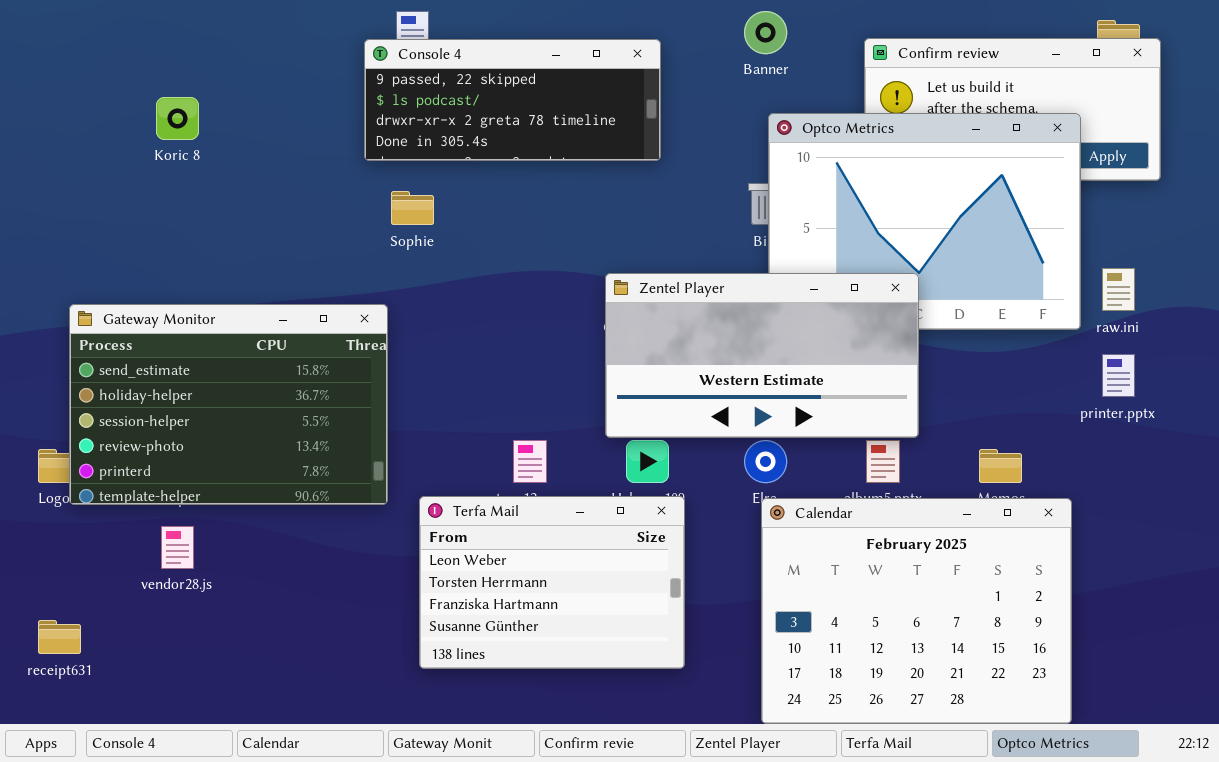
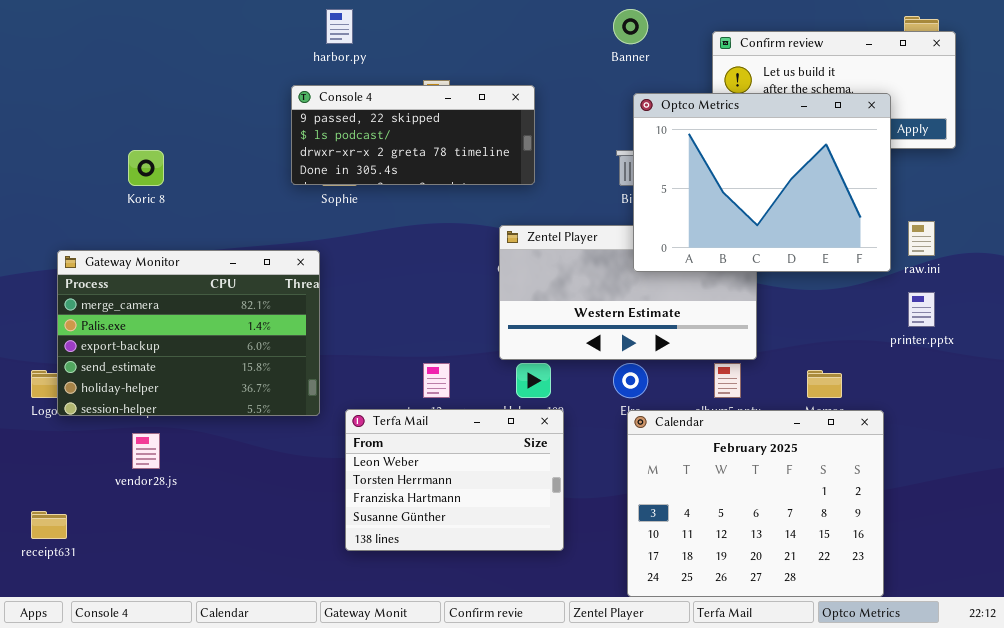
Console 4: [364,39,661,161] -> [291,85,535,185], moved
Koric 8: [156,97,199,140] -> [128,150,164,186], moved
Optco Metrics: [768,113,1081,330] -> [633,93,891,272], raised
Gateway Monitor: [69,304,388,505] -> [57,250,320,416], scrolled up 3 rows

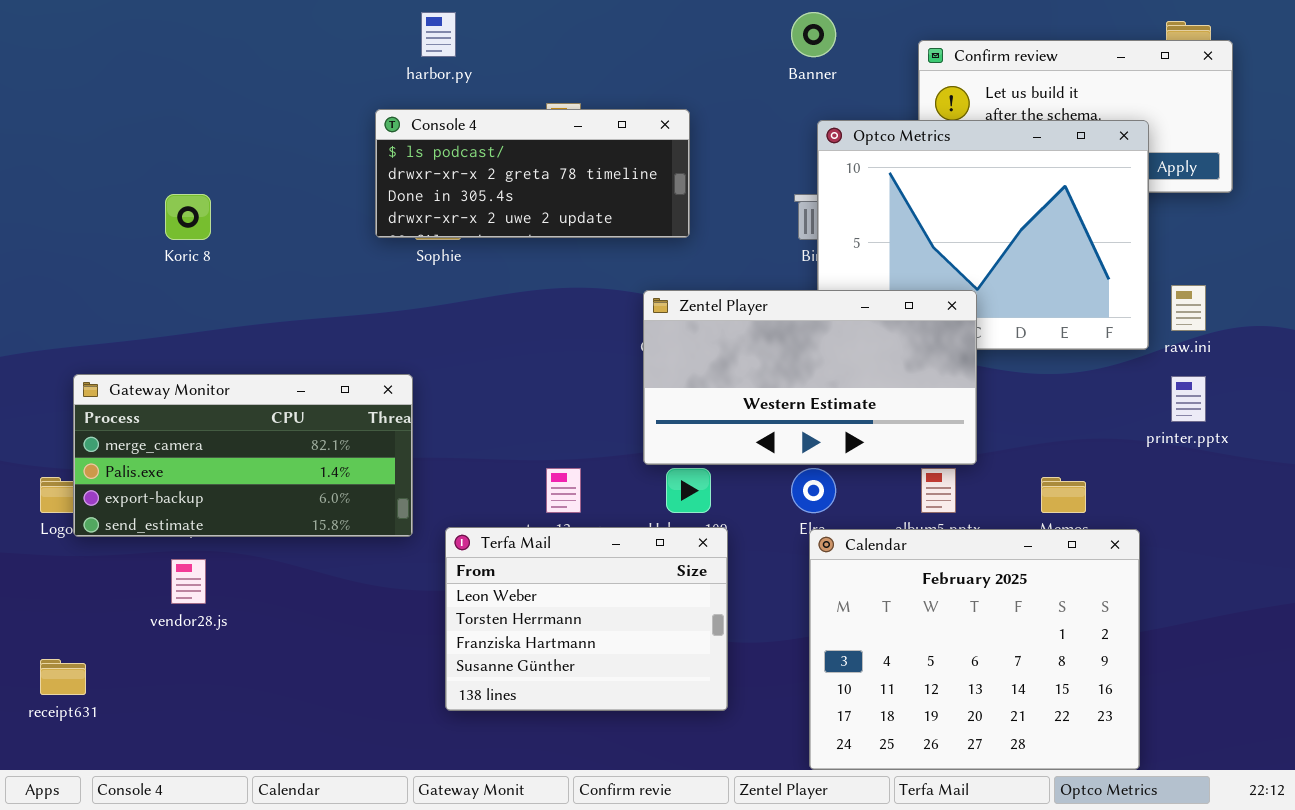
Console 4: [291,85,535,185] -> [375,109,690,238], scrolled down 1 row
Zentel Player: [499,225,757,360] -> [643,290,977,465], raised
Gateway Monitor: [57,250,320,416] -> [73,374,413,537], resized

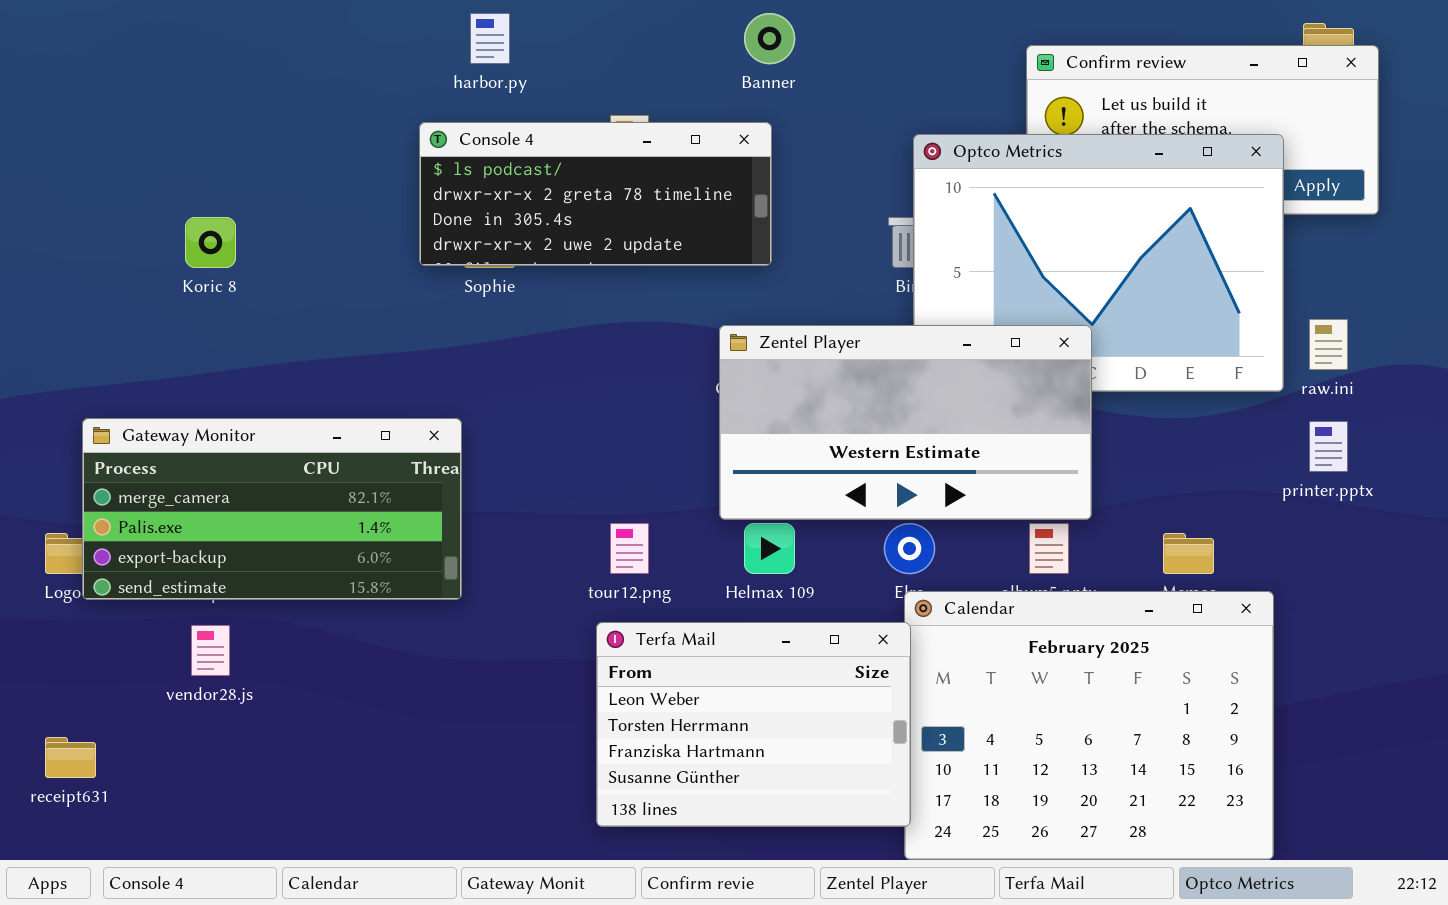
Banner: [791,12,836,57] -> [744,13,795,64], moved
Terfa Mail: [445,527,728,711] -> [596,622,911,827], moved

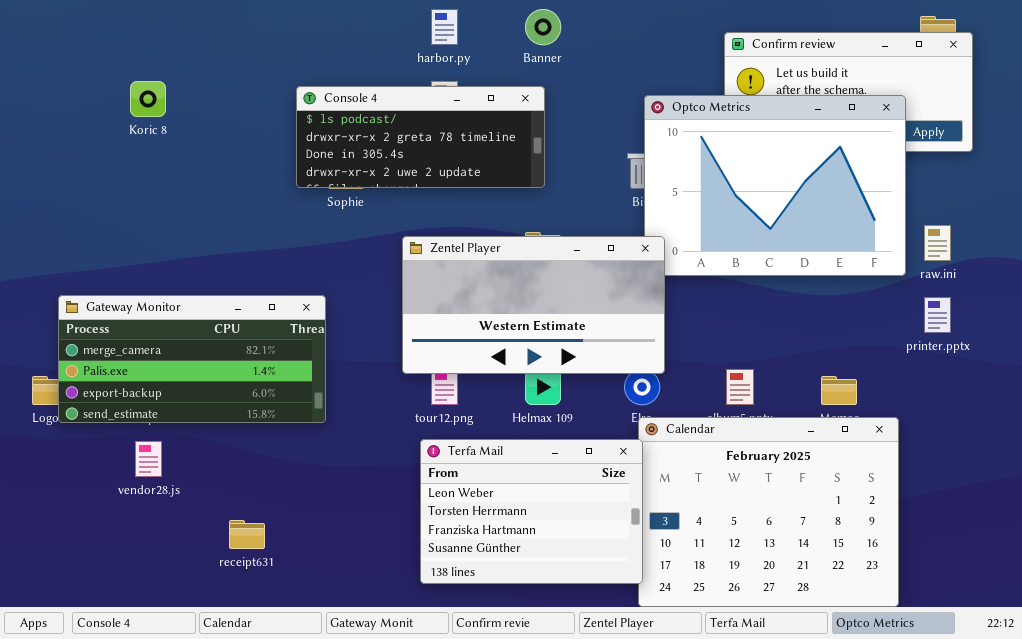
harbor.py: [470,13,510,64] -> [431,9,458,45], moved
Koric 8: [185,217,236,268] -> [130,81,166,117], moved
Zentel Player: [719,325,1092,520] -> [402,236,665,374], moved
receipt631: [45,737,96,778] -> [229,520,265,549], moved

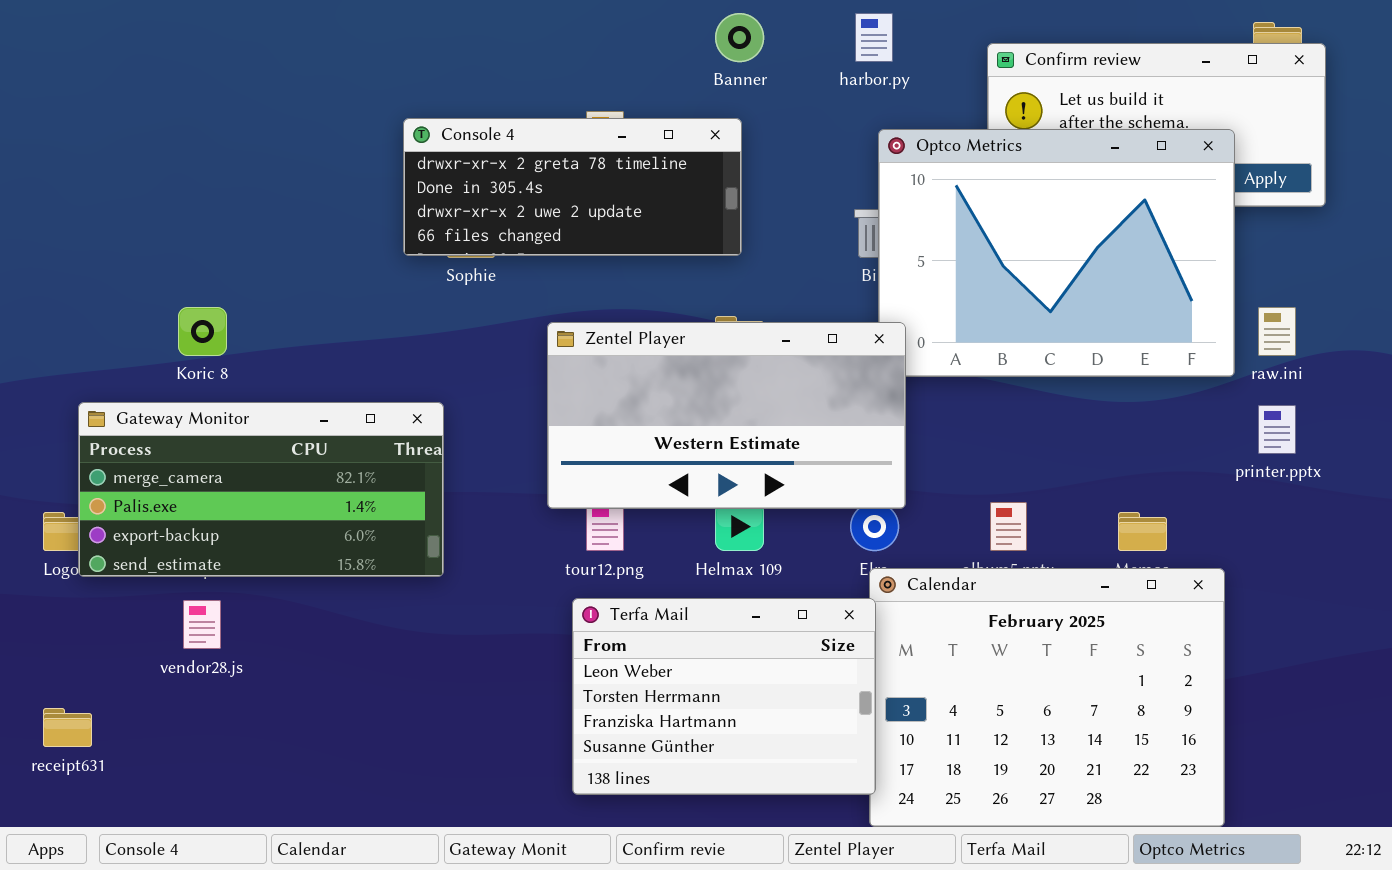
harbor.py: [431,9,458,45] -> [855,13,893,62], moved
Koric 8: [130,81,166,117] -> [178,307,227,356], moved
Console 4: [296,86,545,188] -> [403,118,742,256], scrolled down 1 row
receipt631: [229,520,265,549] -> [43,708,92,747], moved

